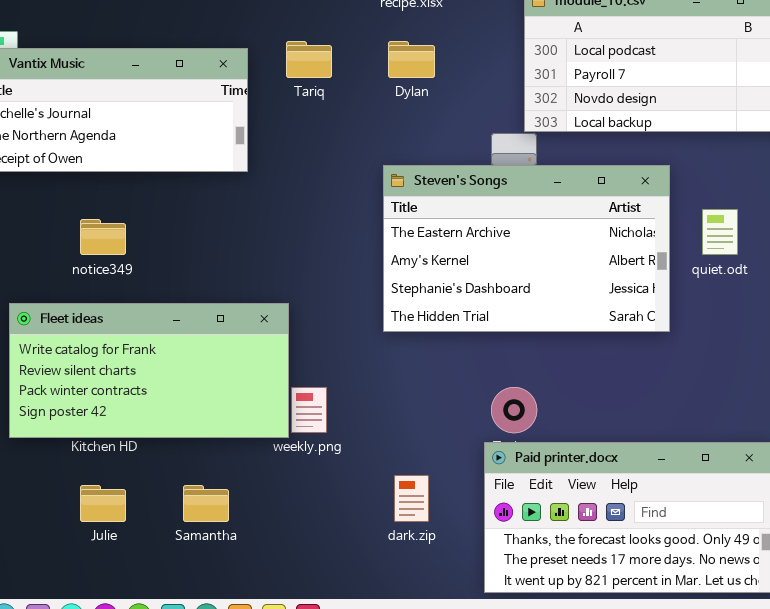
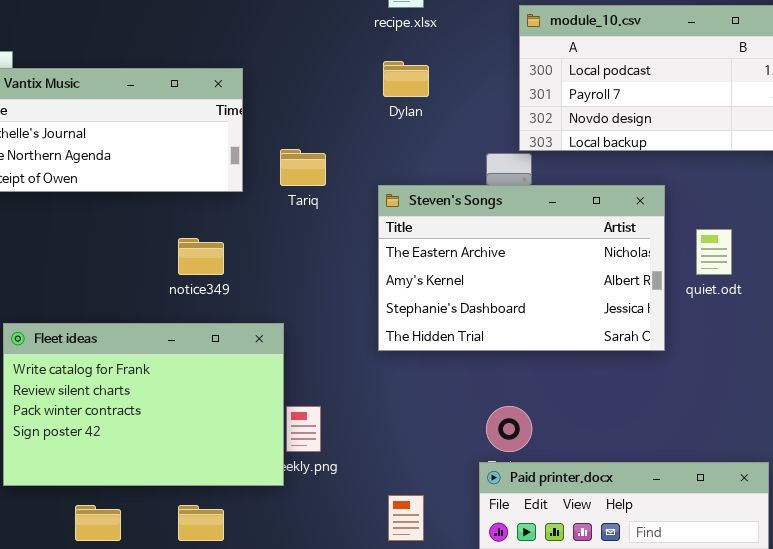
Tariq: [286,41,332,78] -> [280,149,326,186], moved
notice349: [80,219,126,255] -> [178,238,224,275], moved
Fleet ideas: [9,303,289,438] -> [3,323,284,486], resized

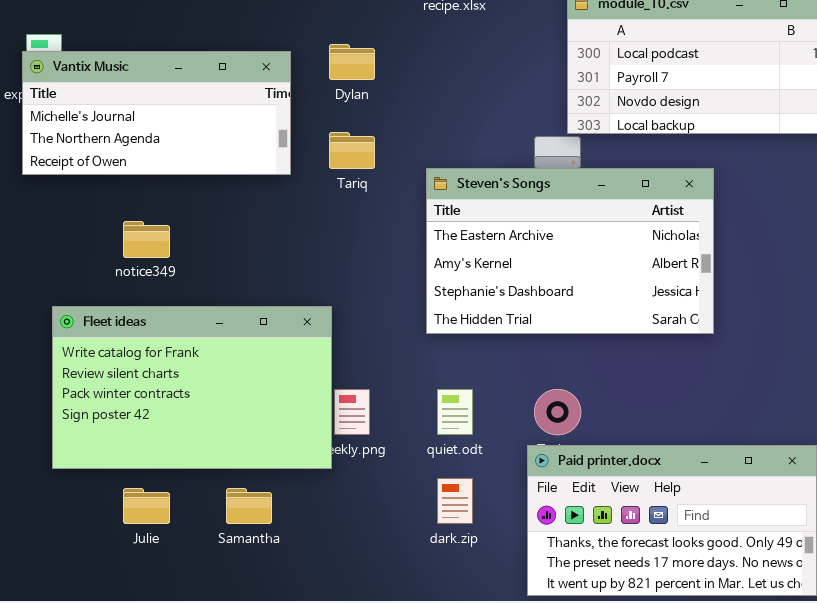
Dylan: [383,61,429,97] -> [329,44,375,80], moved
quiet.odt: [696,229,732,275] -> [437,389,473,435], moved
notice349: [178,238,224,275] -> [123,221,170,258], moved

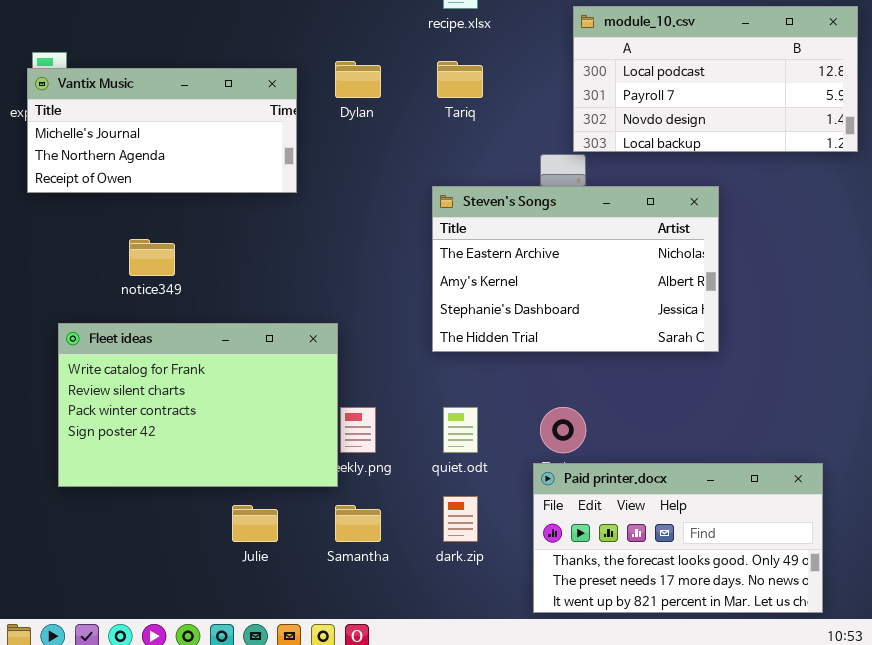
Tariq: [329,132,375,169] -> [437,61,483,98], moved
Julie: [123,488,170,524] -> [232,505,278,542], moved
Samantha: [226,488,272,524] -> [335,505,381,542], moved

